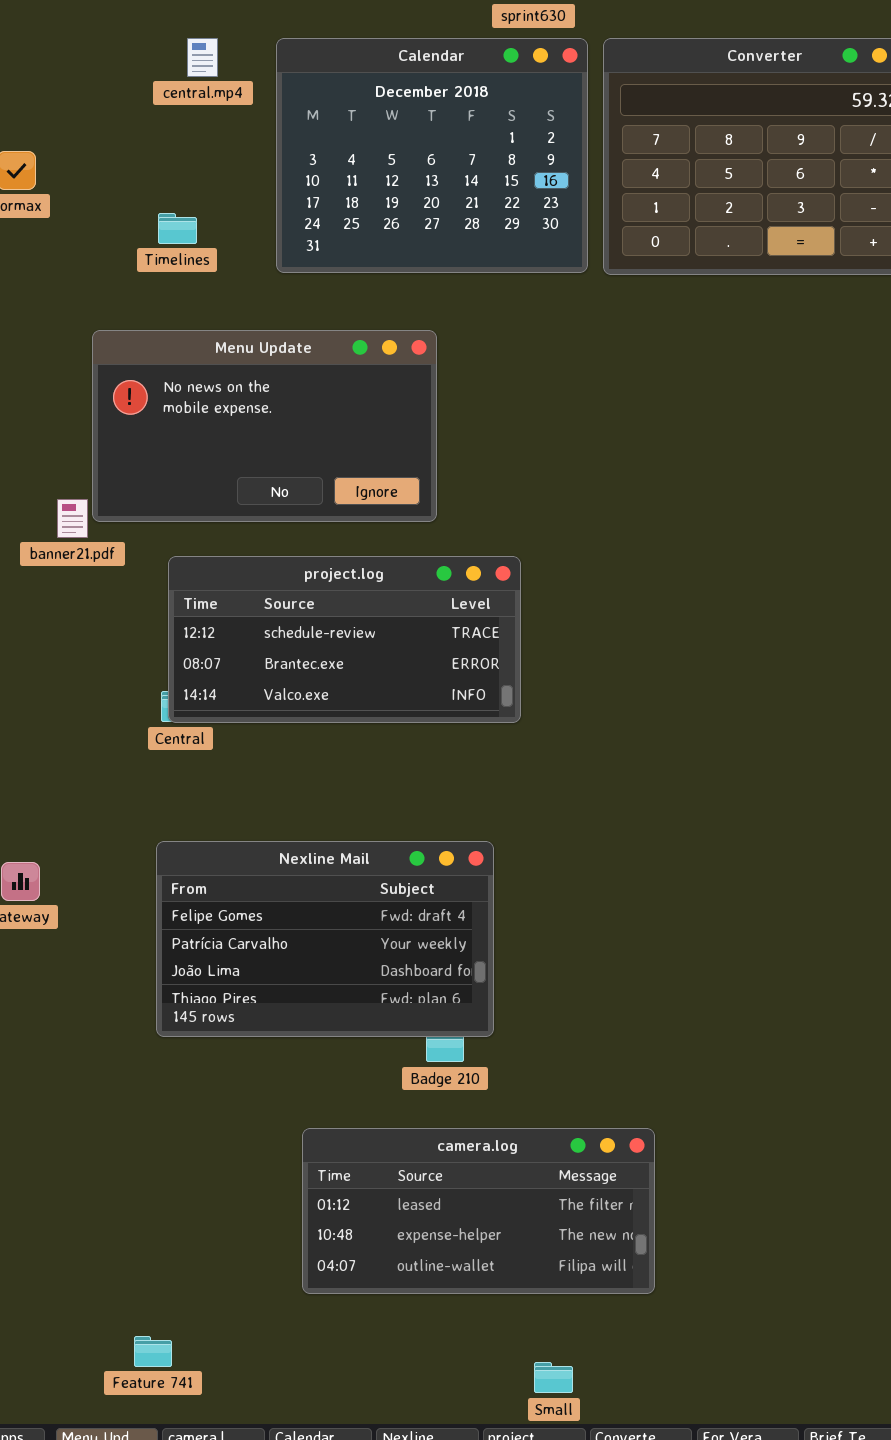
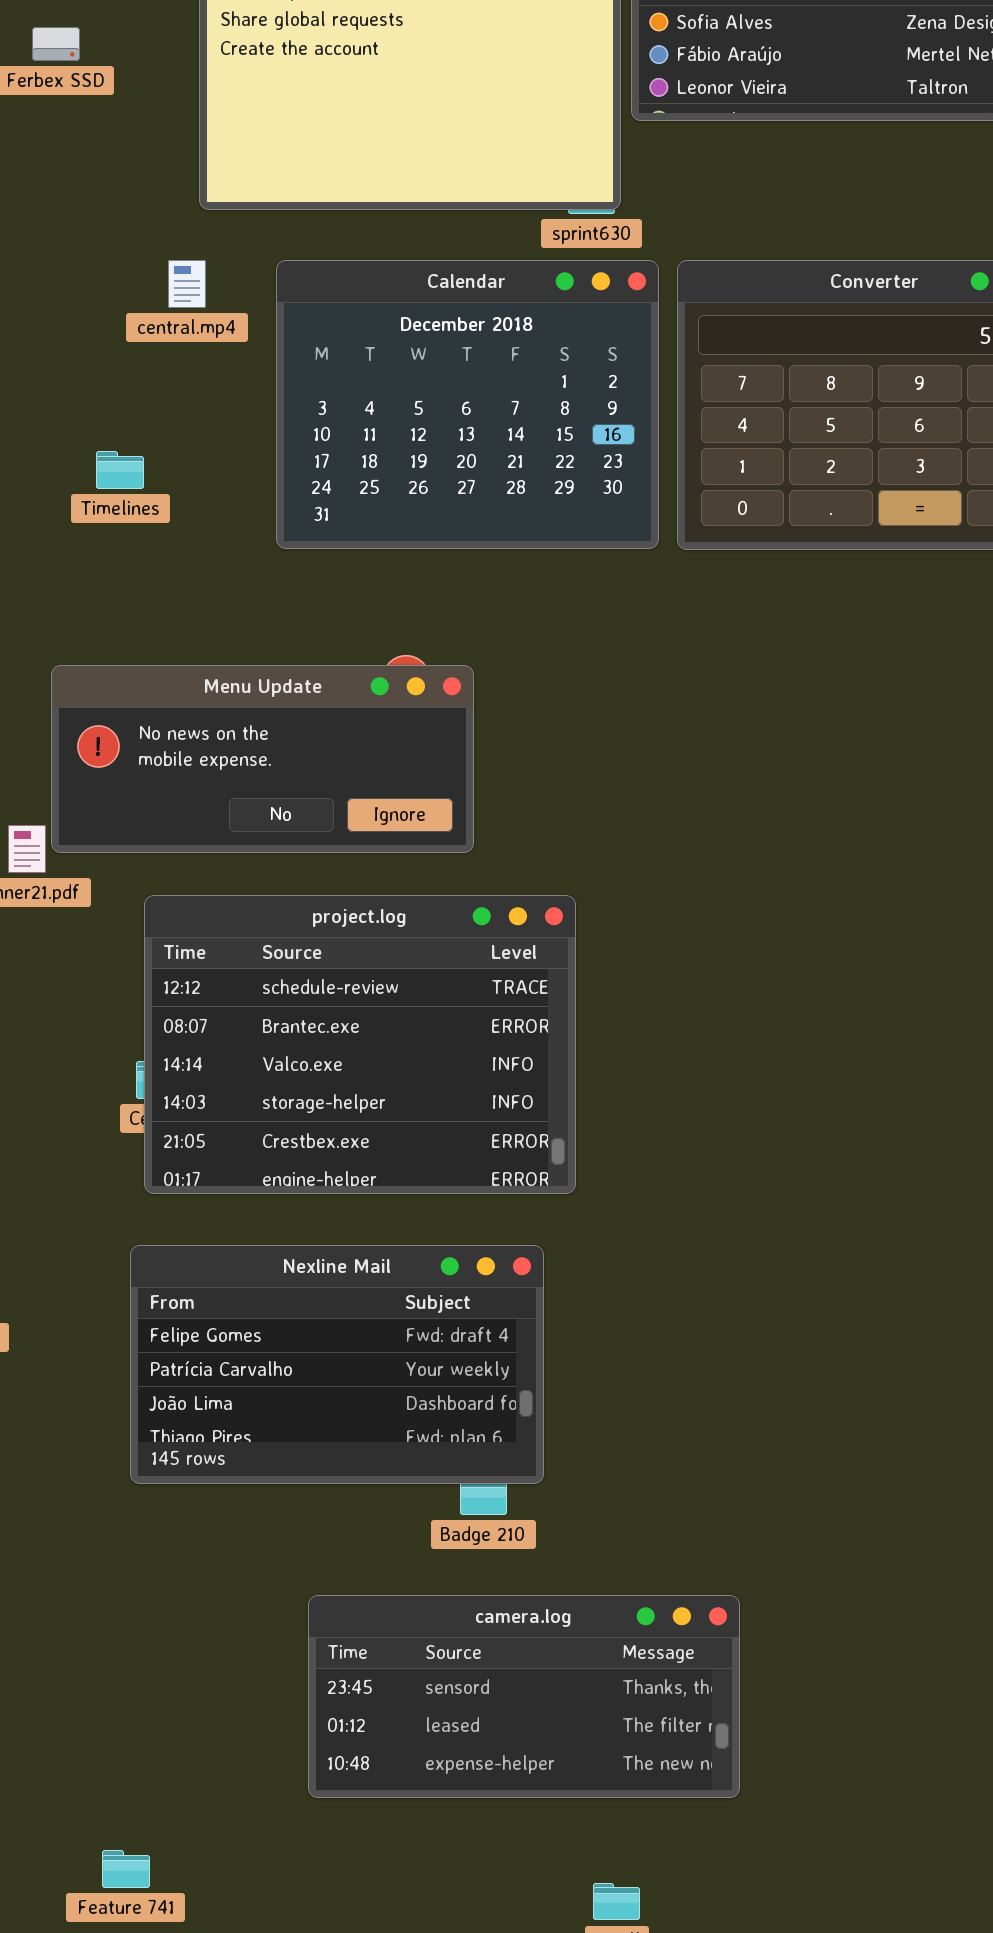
Timelines: [158,213,197,244] -> [96,451,144,489], moved
Menu Update: [92,330,437,522] -> [51,665,474,853], resized
project.log: [168,556,521,723] -> [144,895,576,1194], resized
camera.log: [302,1128,655,1294] -> [308,1595,740,1798], scrolled up 1 row

